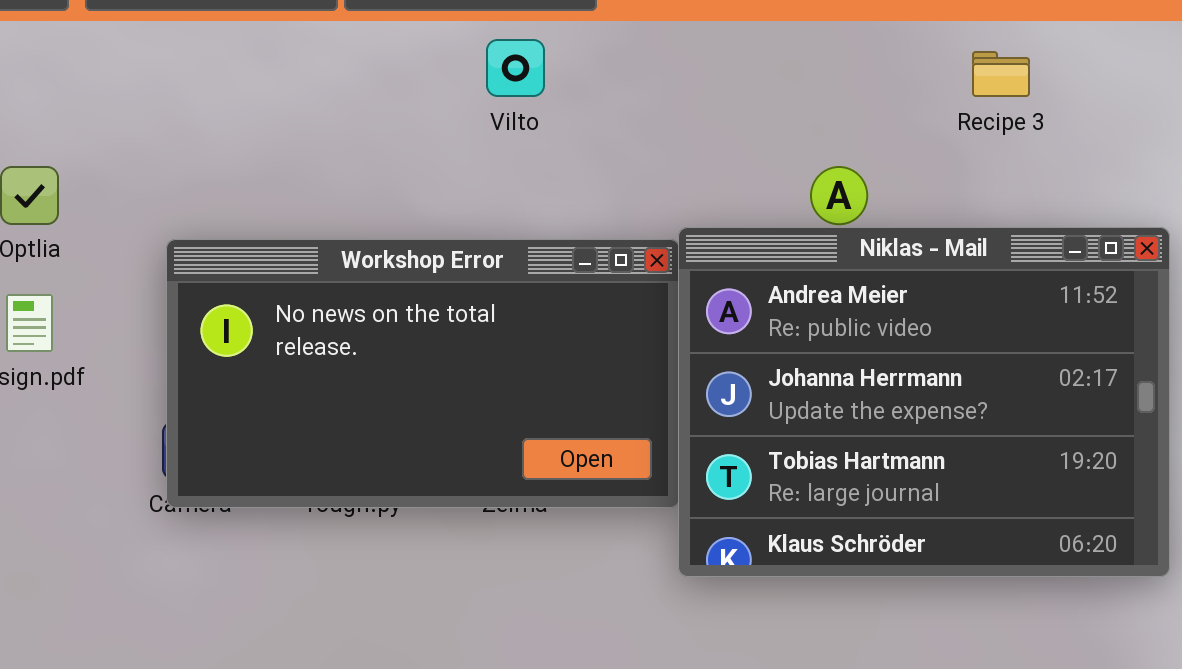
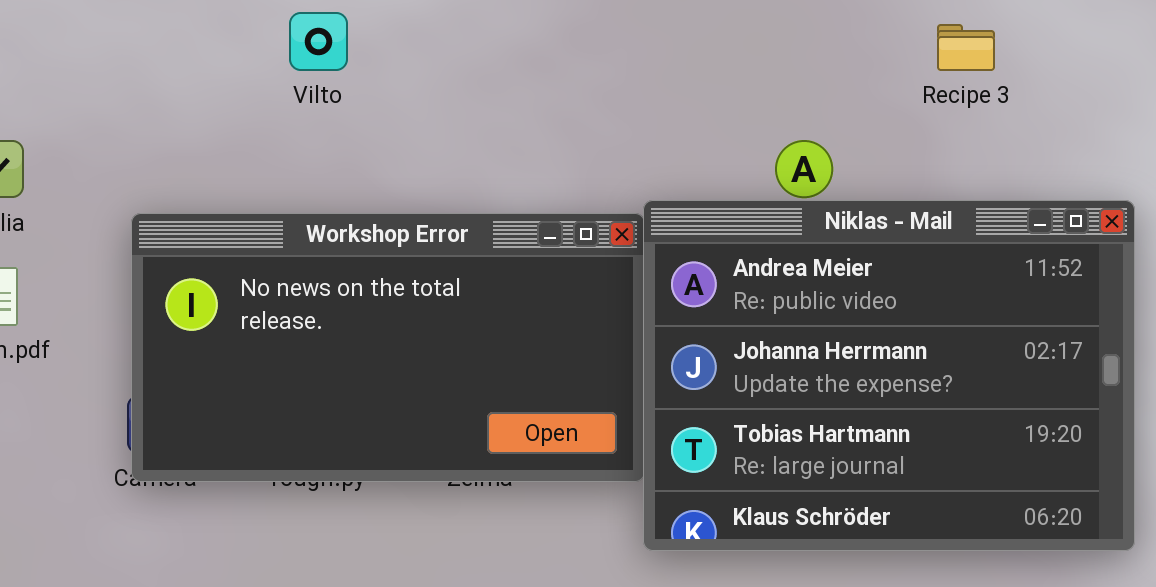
Vilto: [486,39,545,97] -> [289,12,348,71], moved

